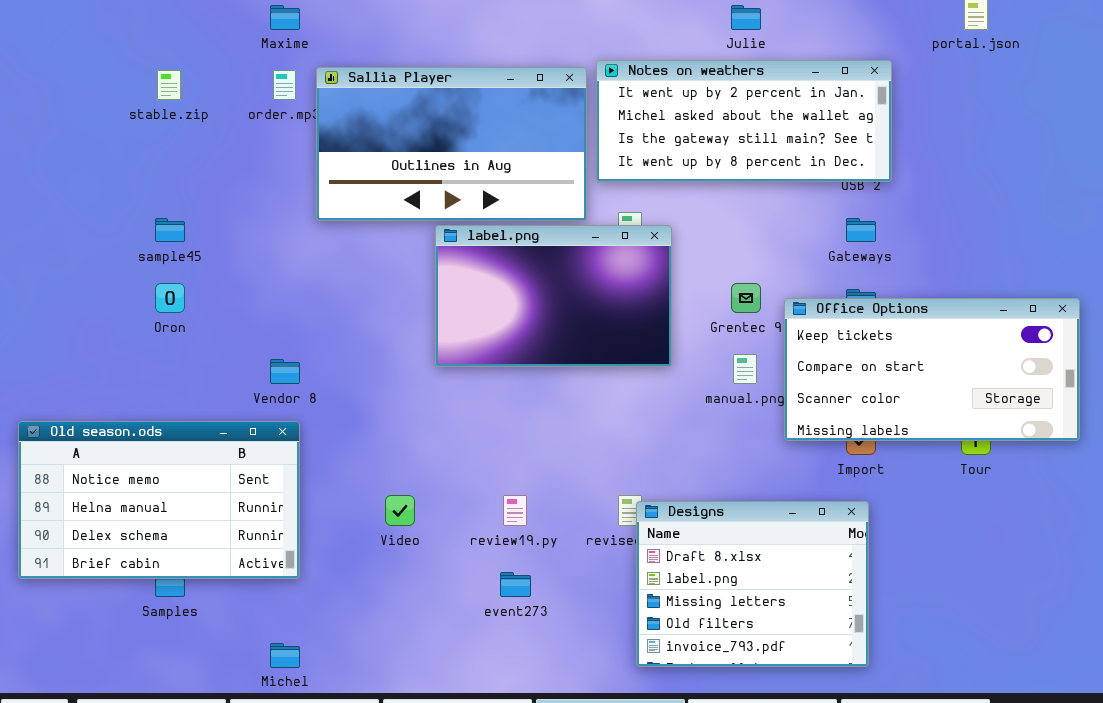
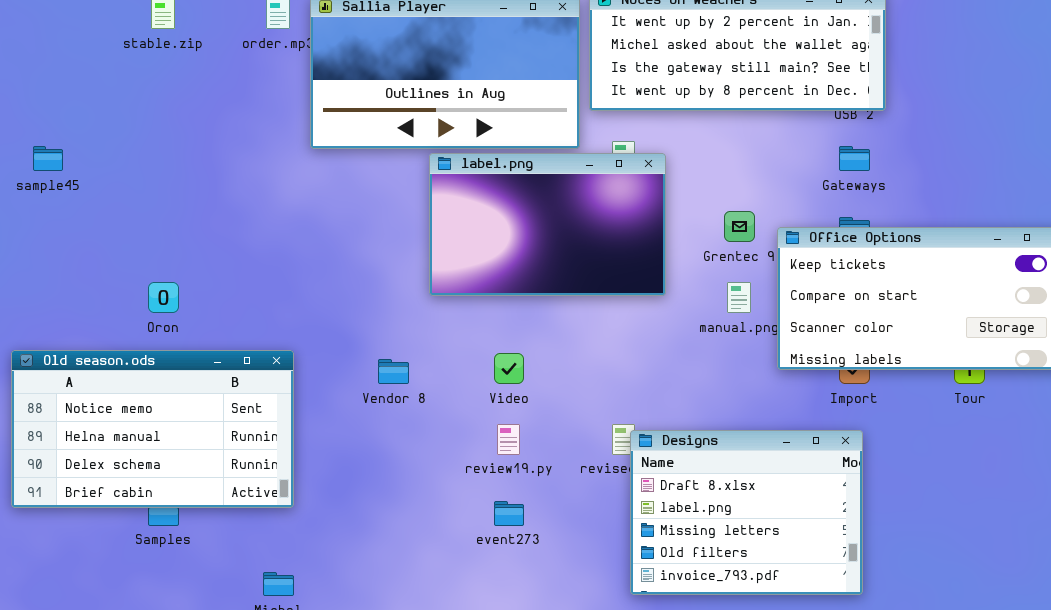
sample45: [155,218,185,242] -> [33,146,63,171], moved
Oron: [155,283,185,313] -> [148,282,179,313], moved
Vendor 8: [270,359,300,384] -> [378,359,409,384], moved
Video: [385,495,415,526] -> [494,353,524,384], moved

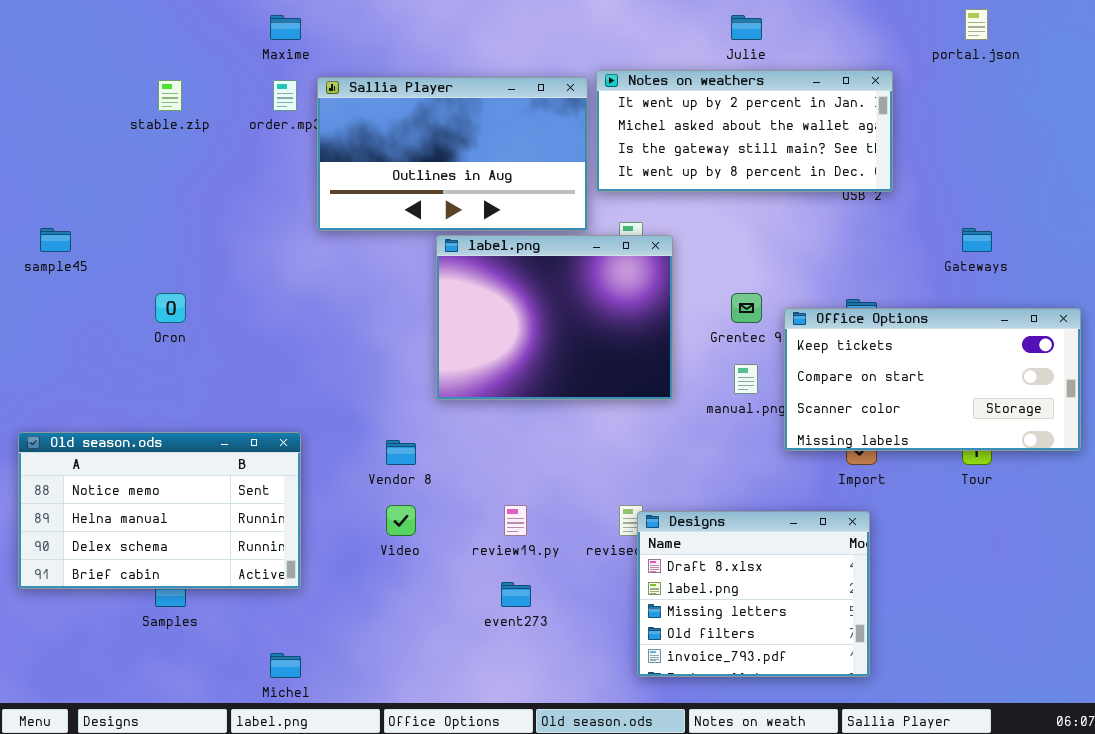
Gateways: [839,146,870,171] -> [962,228,992,252], moved
label.png: [429,153,666,296] -> [436,235,673,400], resized
Oron: [148,282,179,313] -> [155,293,186,323], moved
Video: [494,353,524,384] -> [386,505,416,536], moved

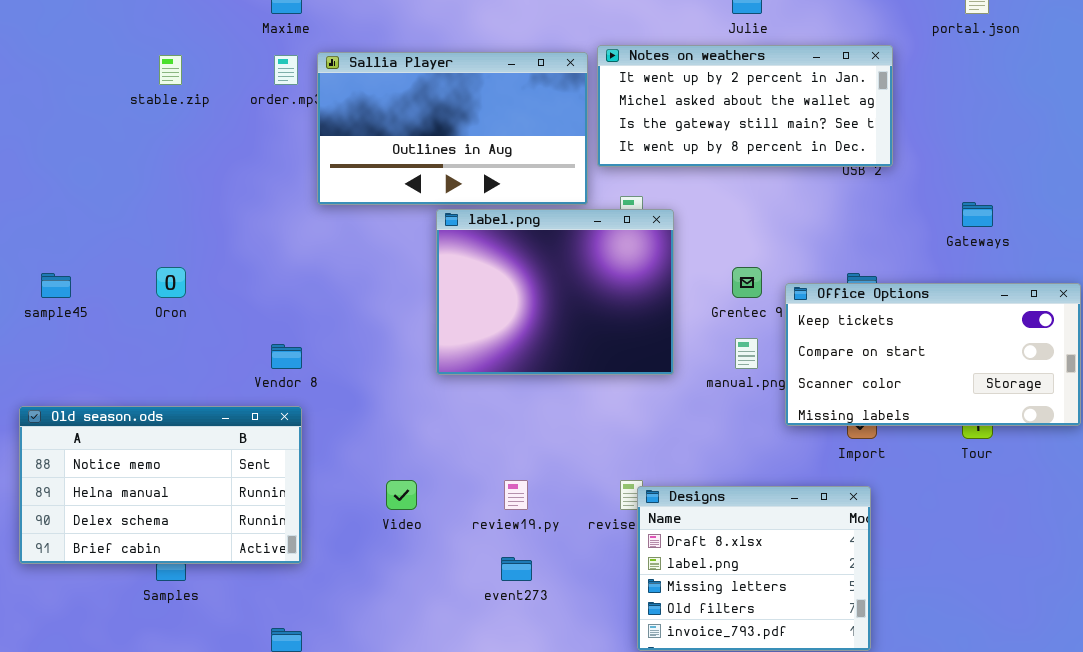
sample45: [40,228,71,252] -> [41,273,71,298], moved
Vendor 8: [386,440,416,465] -> [271,344,302,369], moved

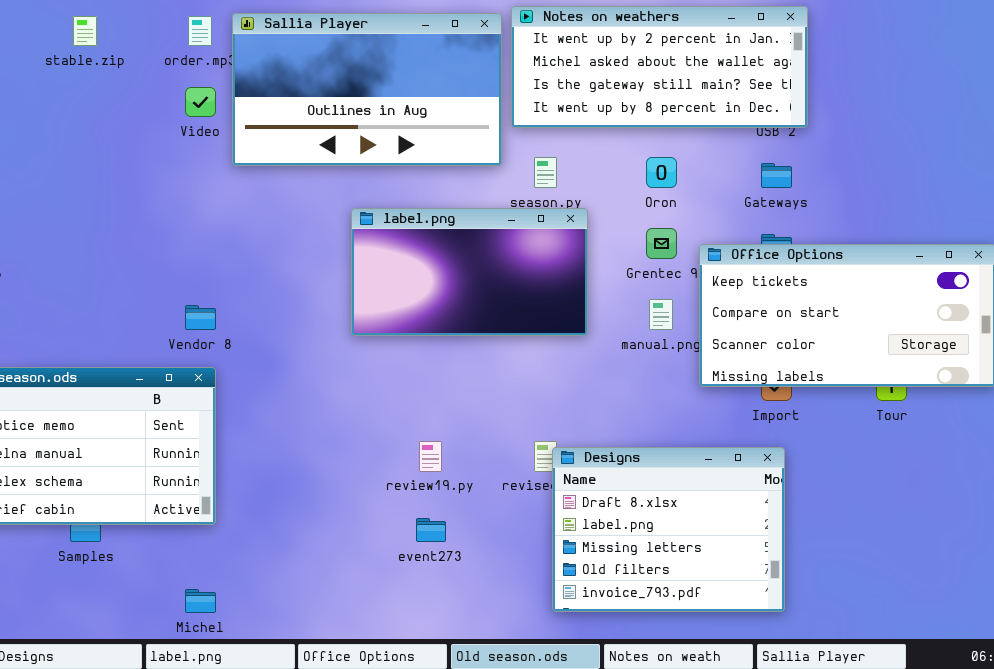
Gateways: [962,202,993,227] -> [761,163,792,188], moved
label.png: [436,209,674,375] -> [351,208,588,336], resized
Oron: [156,267,186,298] -> [646,157,677,188], moved
Video: [386,480,417,510] -> [185,87,216,117], moved

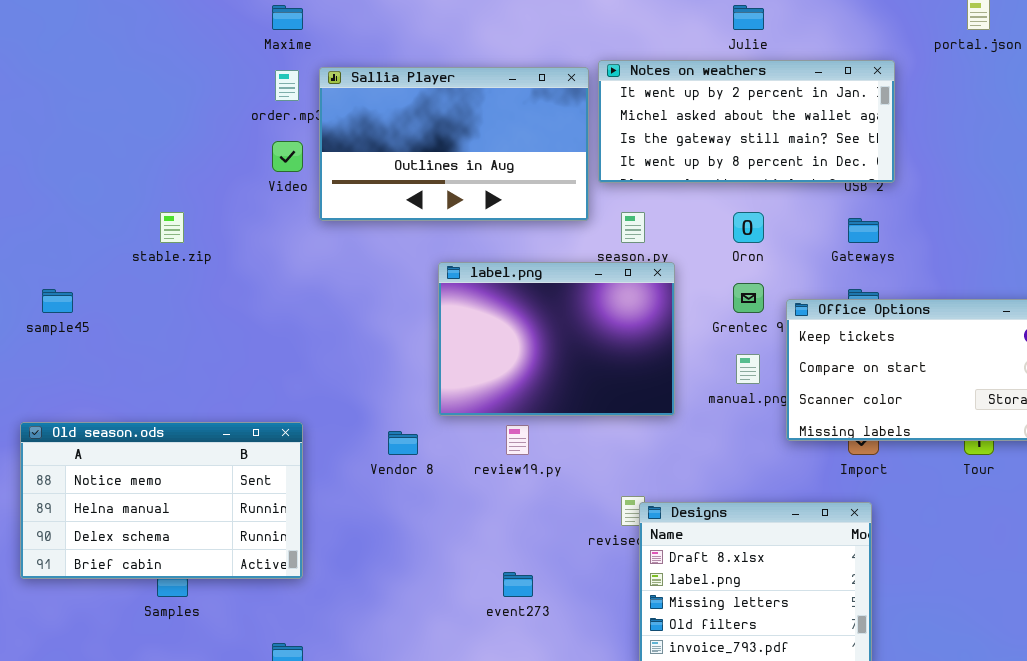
stable.zip: [73,16,97,46] -> [160,212,184,243], moved
label.png: [351,208,588,336] -> [438,262,675,416], resized
Vendor 8: [185,305,216,330] -> [388,431,418,455], moved
review19.py: [419,441,442,472] -> [506,425,529,455], moved

